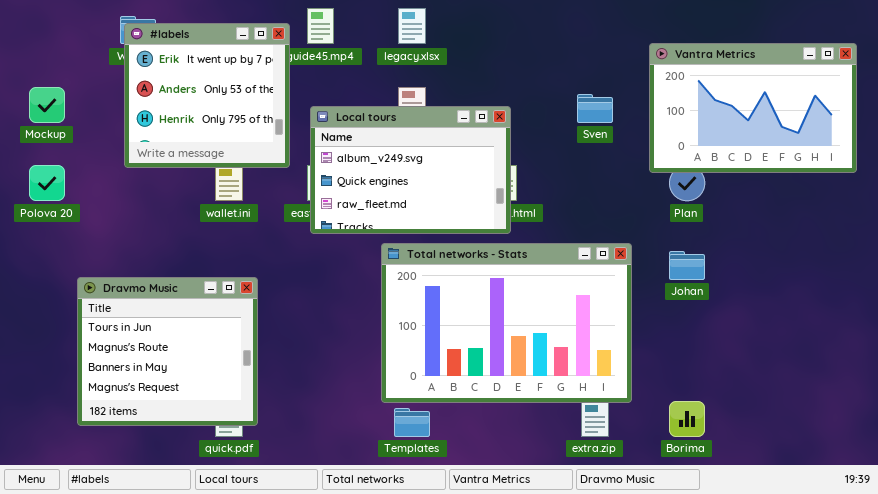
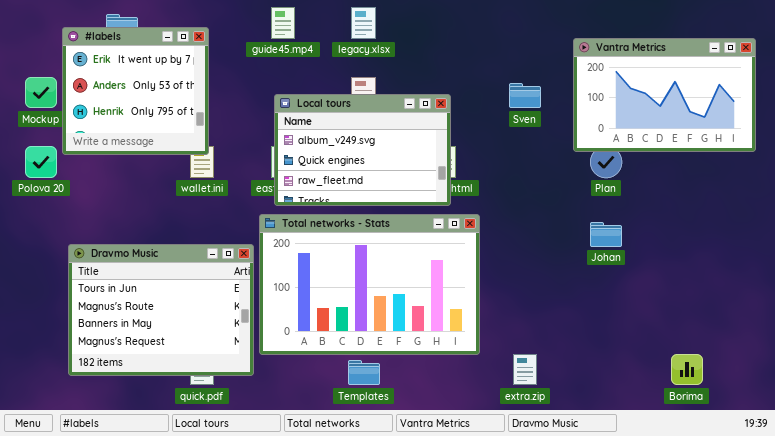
#labels: [124,23,290,168] -> [62,27,209,155], moved
Total networks - Stats: [381,243,632,403] -> [259,214,480,355], moved
Dravmo Music: [77,277,258,426] -> [68,244,254,376], resized
Borima: [669,401,705,437] -> [671,354,703,385], moved

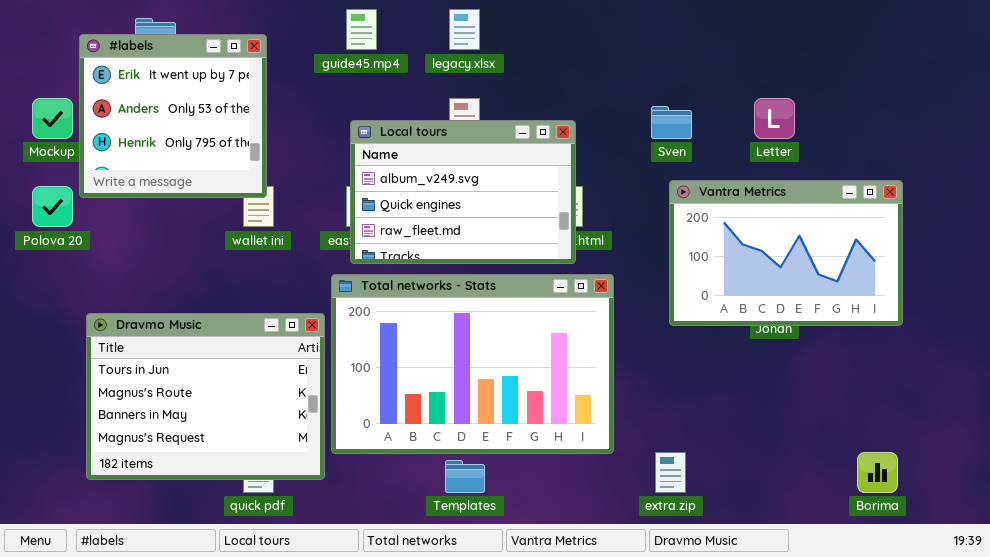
Vantra Metrics: [573,38,756,152] -> [669,180,903,326], moved

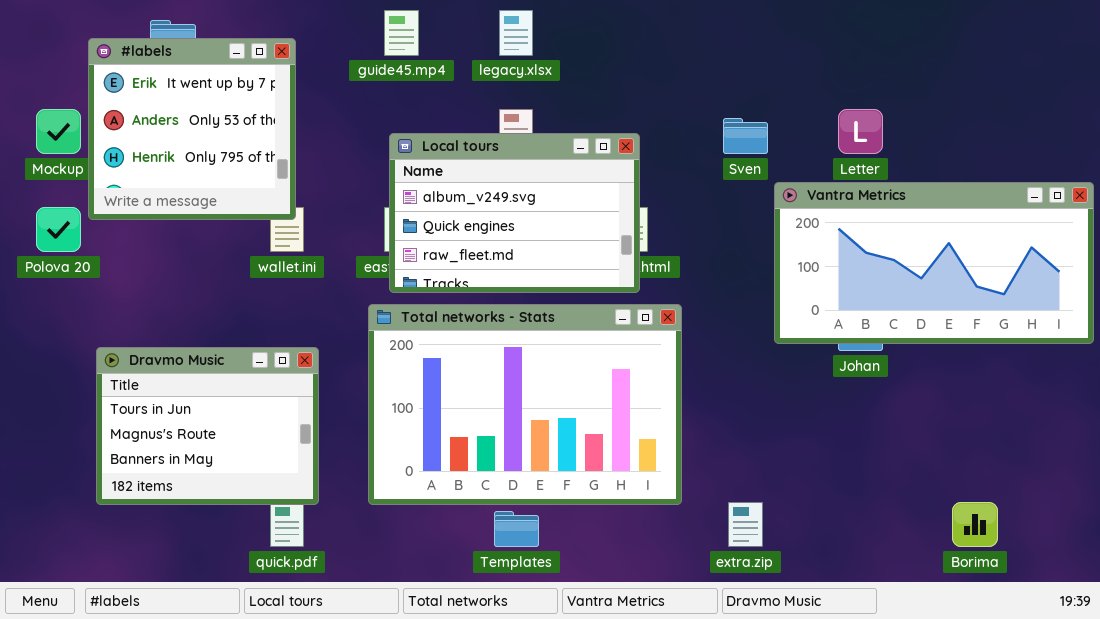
Vantra Metrics: [669,180,903,326] -> [774,182,1094,344], moved, resized
Dravmo Music: [86,313,325,480] -> [96,347,319,505], resized

